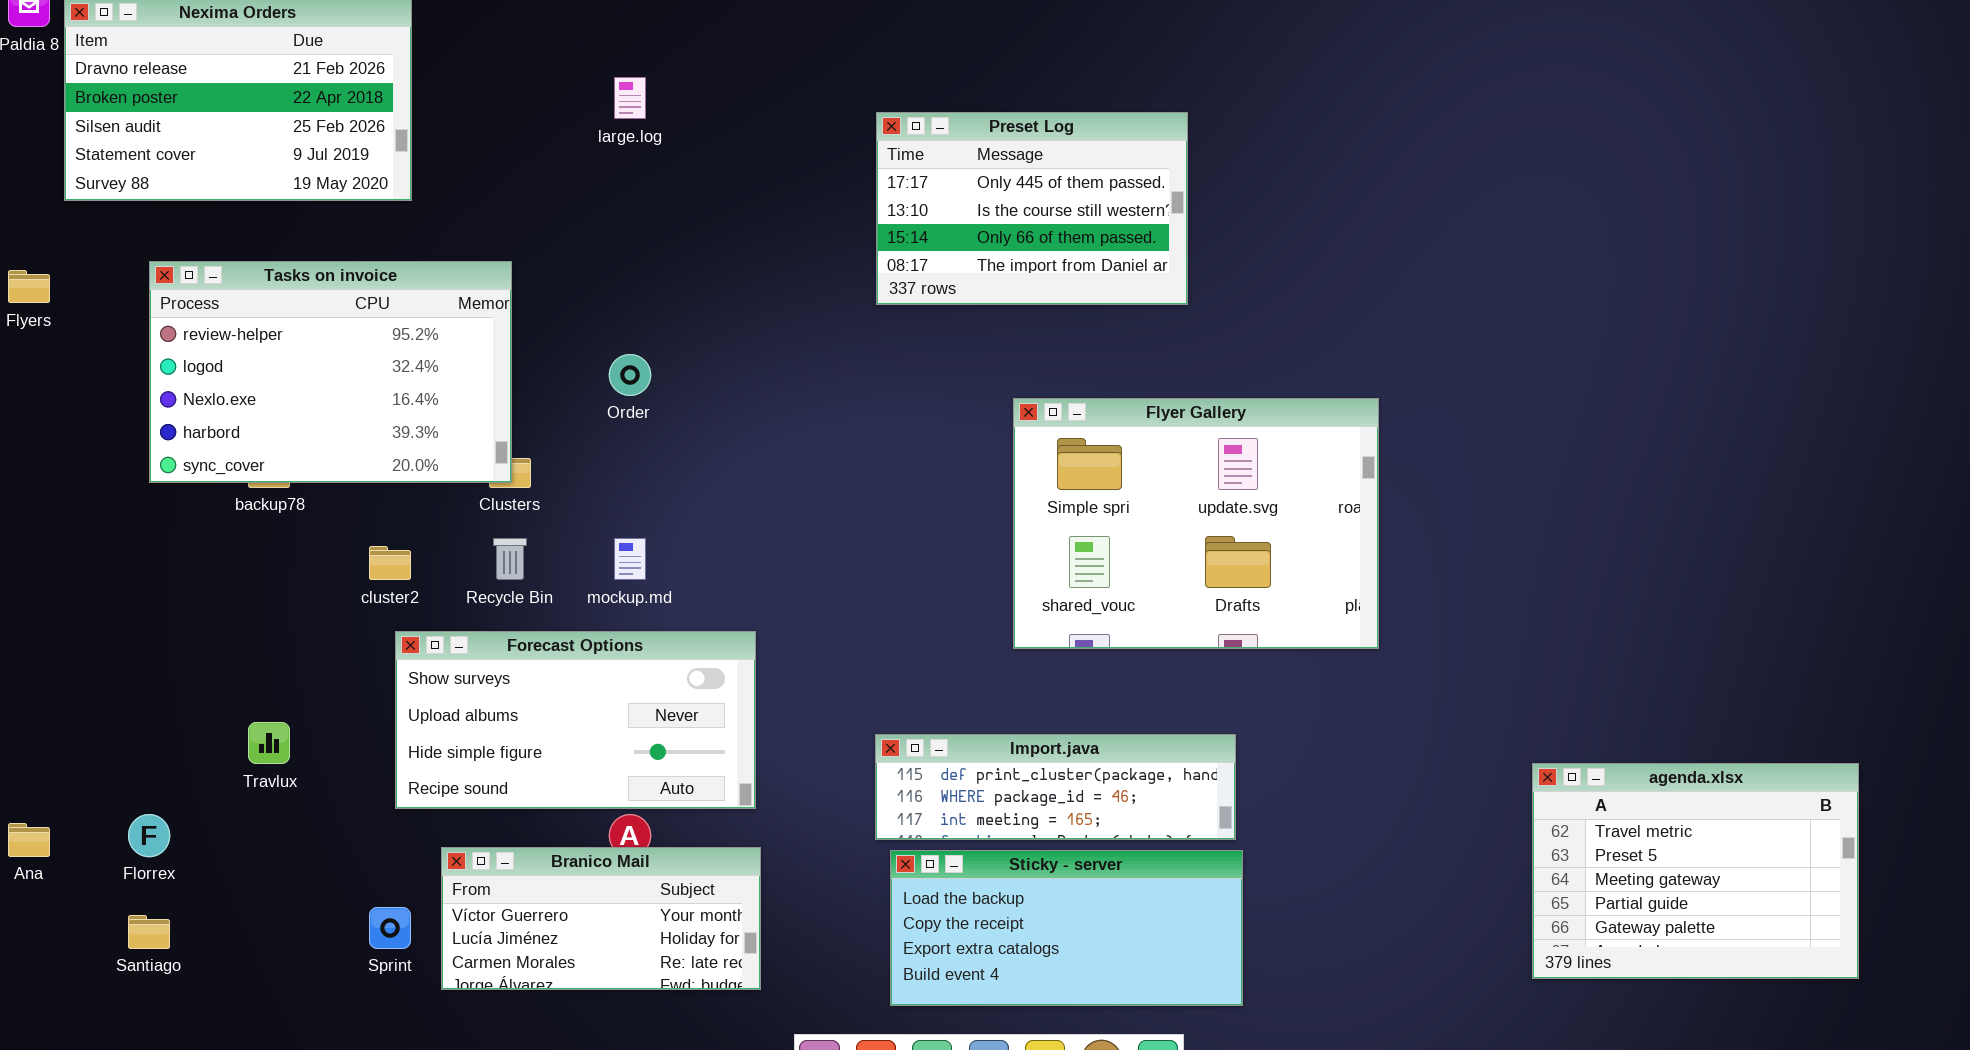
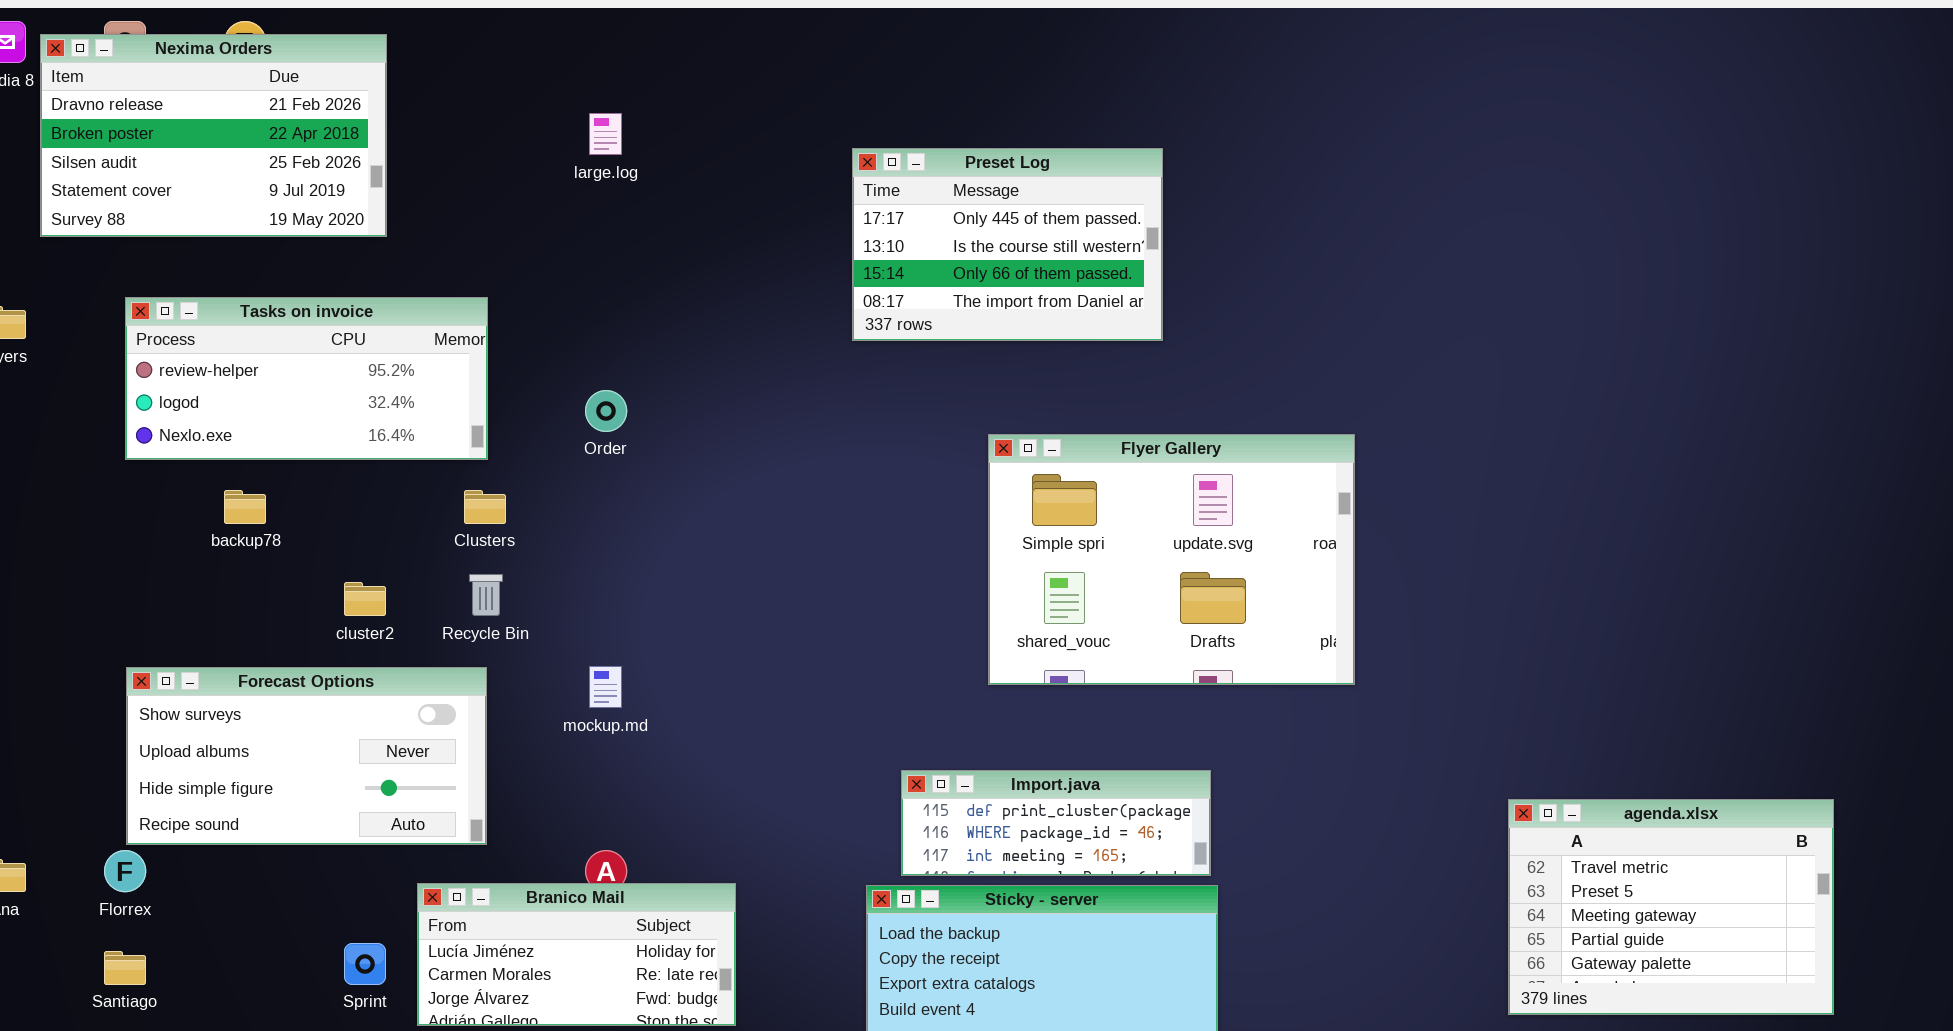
Tasks on invoice: [149,261,512,483] -> [125,297,488,460], resized
mockup.md: [614,538,646,580] -> [589,666,622,708], moved
Forecast Options: [395,631,756,809] -> [126,667,487,845], moved
Import.java: [875,734,1236,840] -> [901,770,1211,876], resized
Branico Mail: [441,847,761,990] -> [417,883,736,1026], scrolled down 1 row

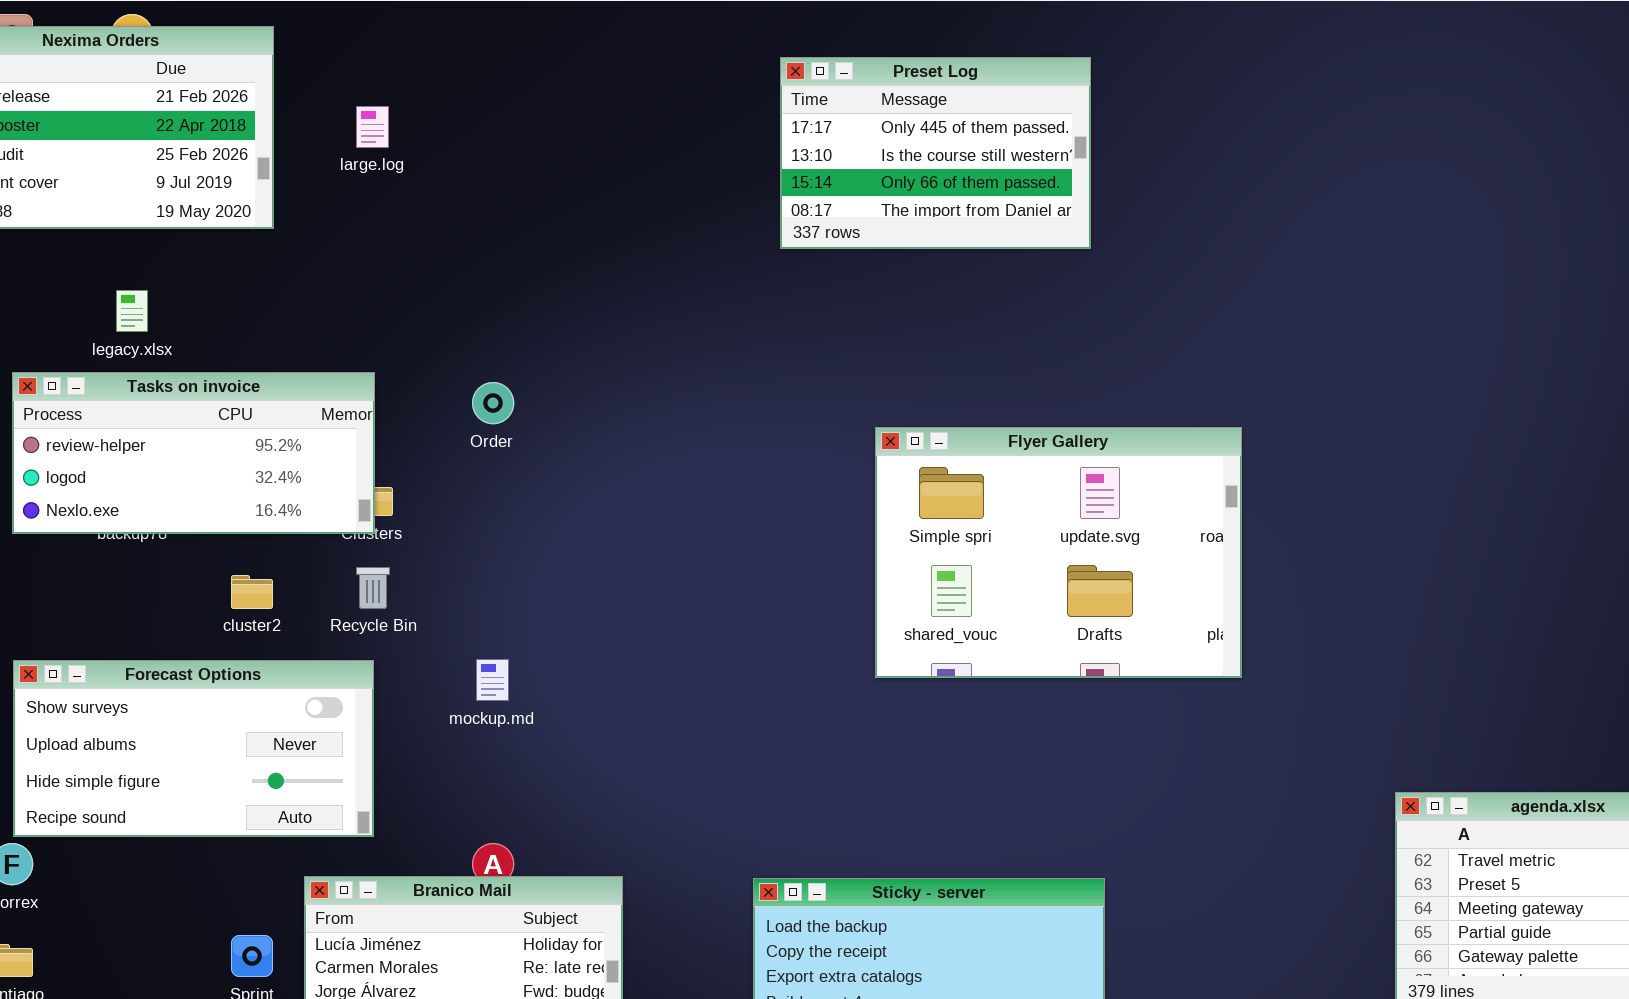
large.log: [589,113,622,155] -> [356,106,389,148], moved
Preset Log: [852,148,1163,341] -> [780,57,1091,249], moved
Tasks on invoice: [125,297,488,460] -> [12,372,375,534], moved
Import.java: [901,770,1211,876] -> none, closed

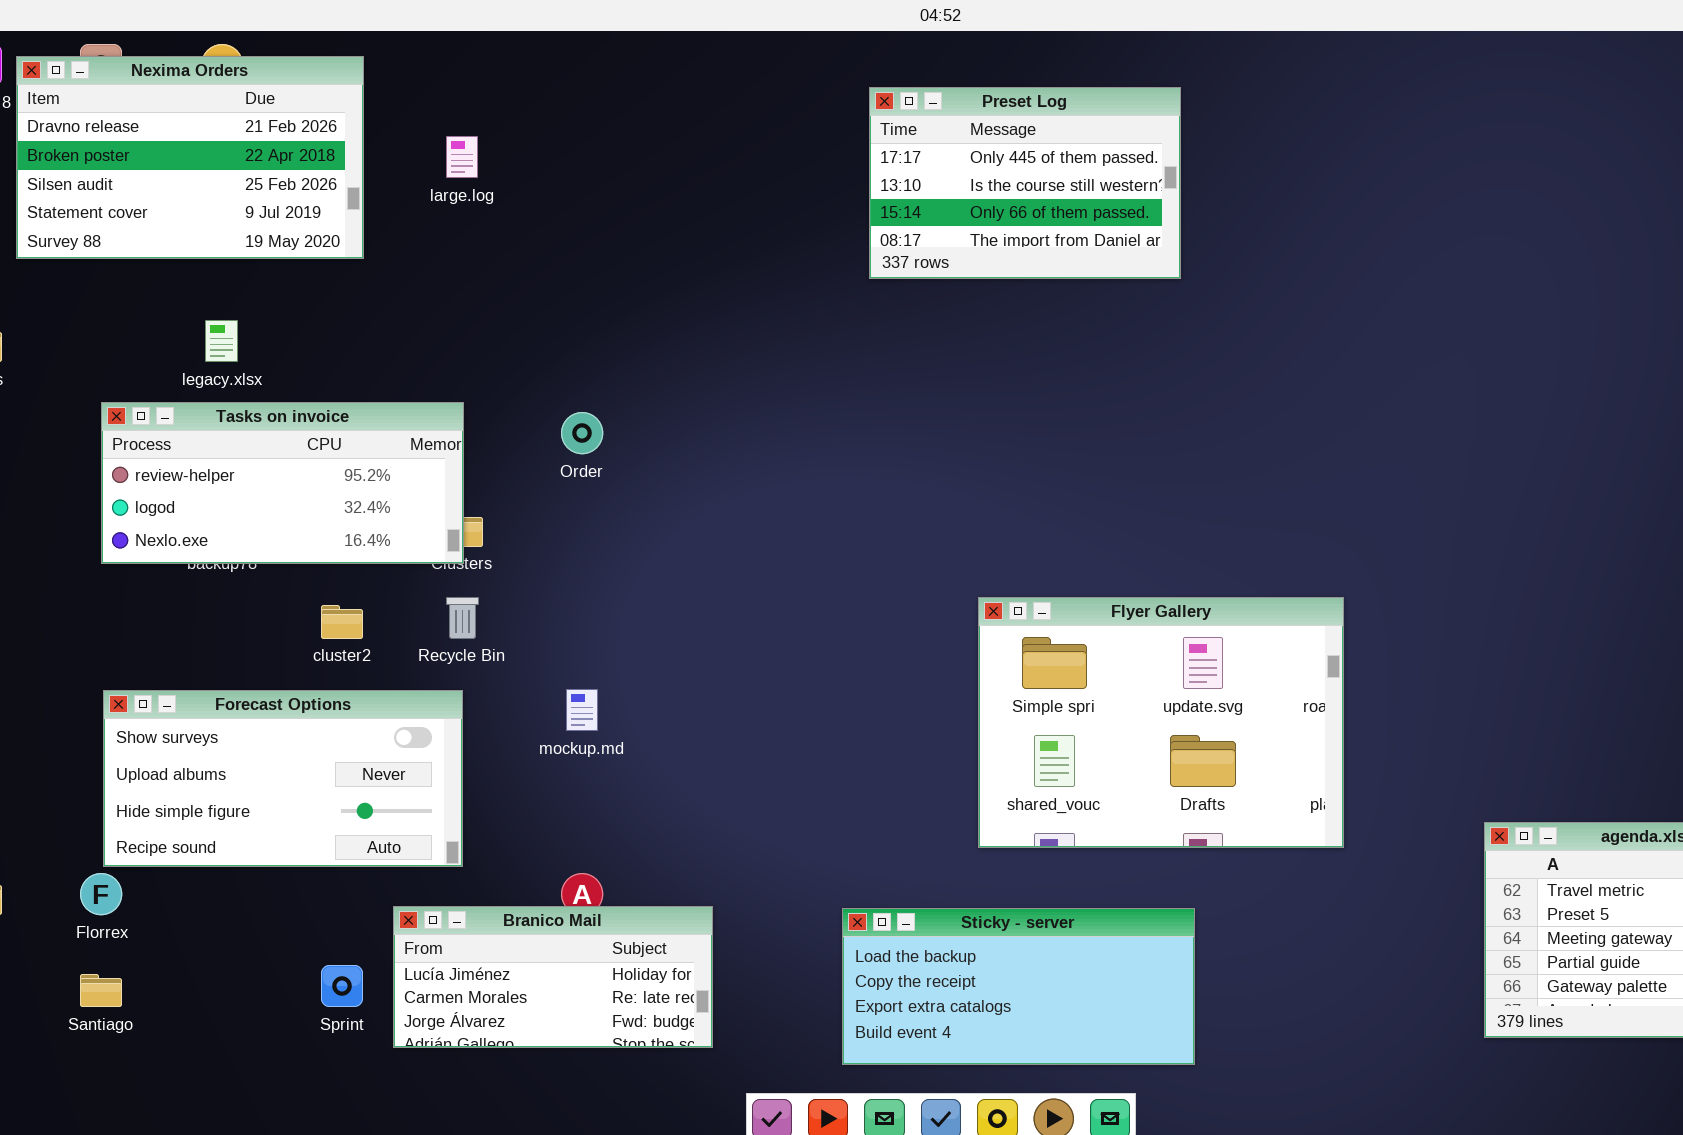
Flyer Gallery: [875,427,1242,678] -> [978,597,1344,848], moved

